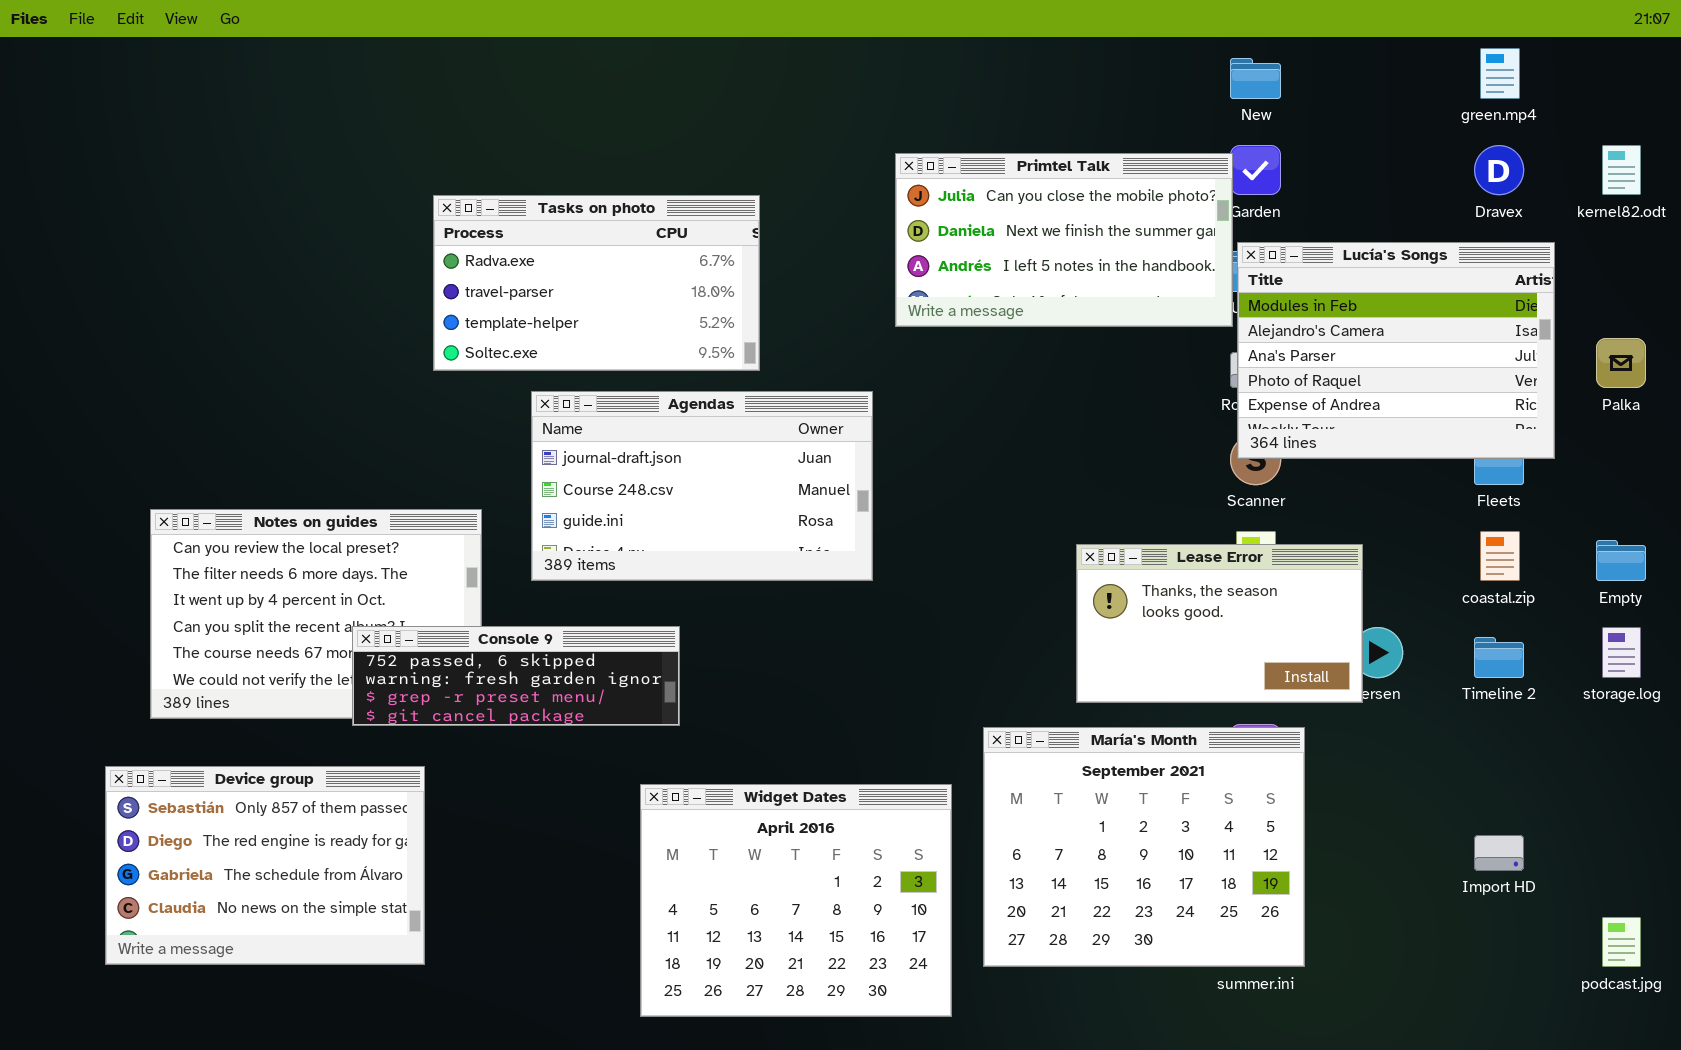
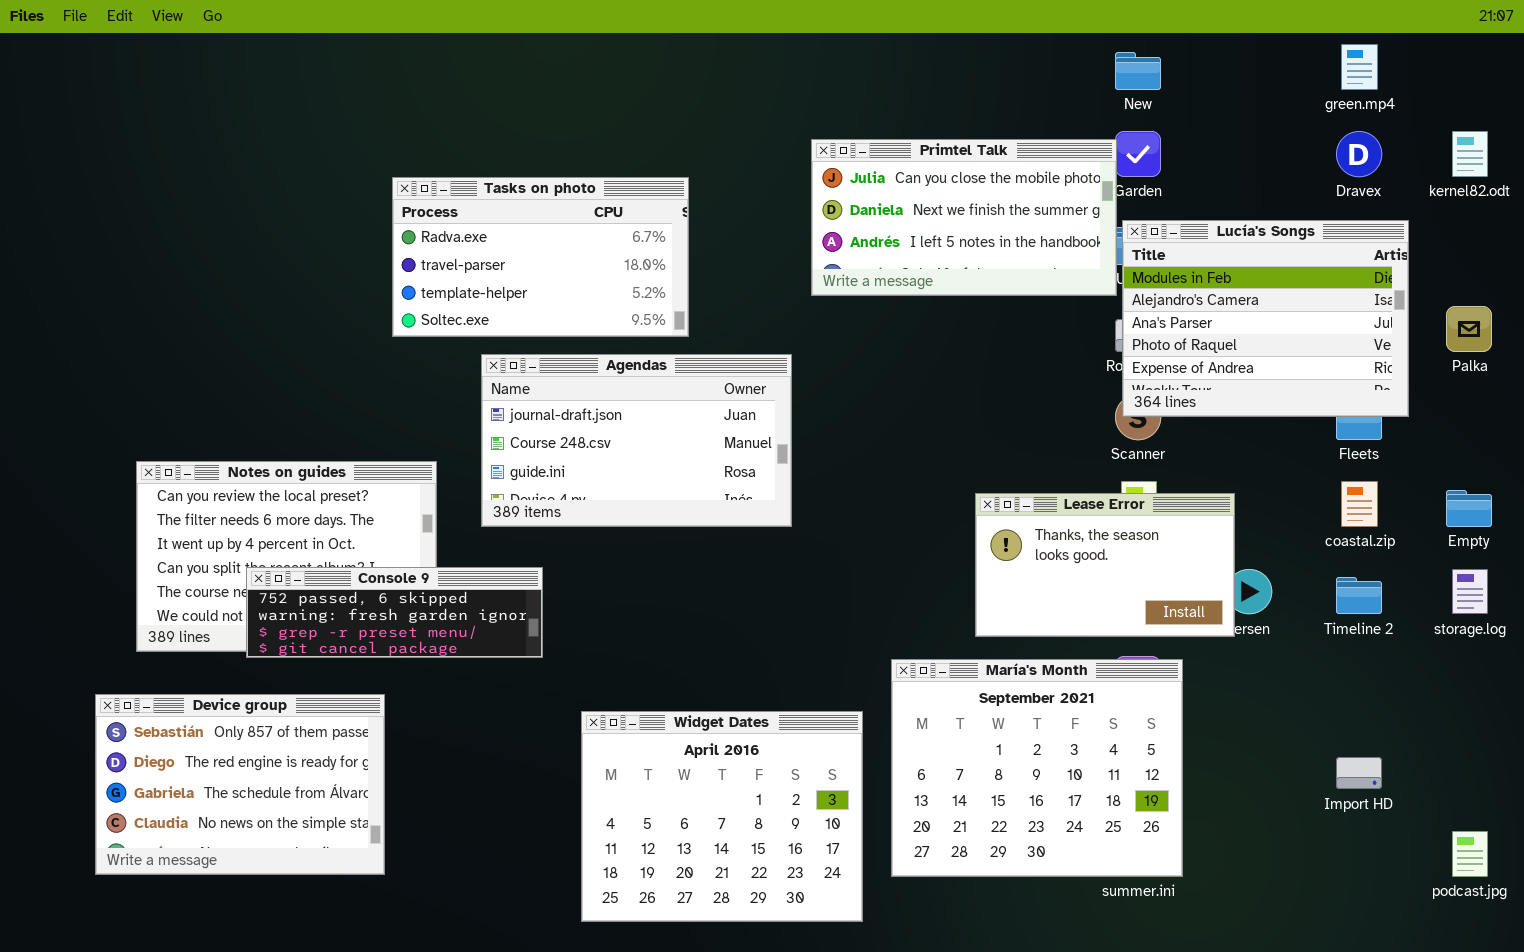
Console 9: [352,626,680,726] -> [246,567,543,658], moved

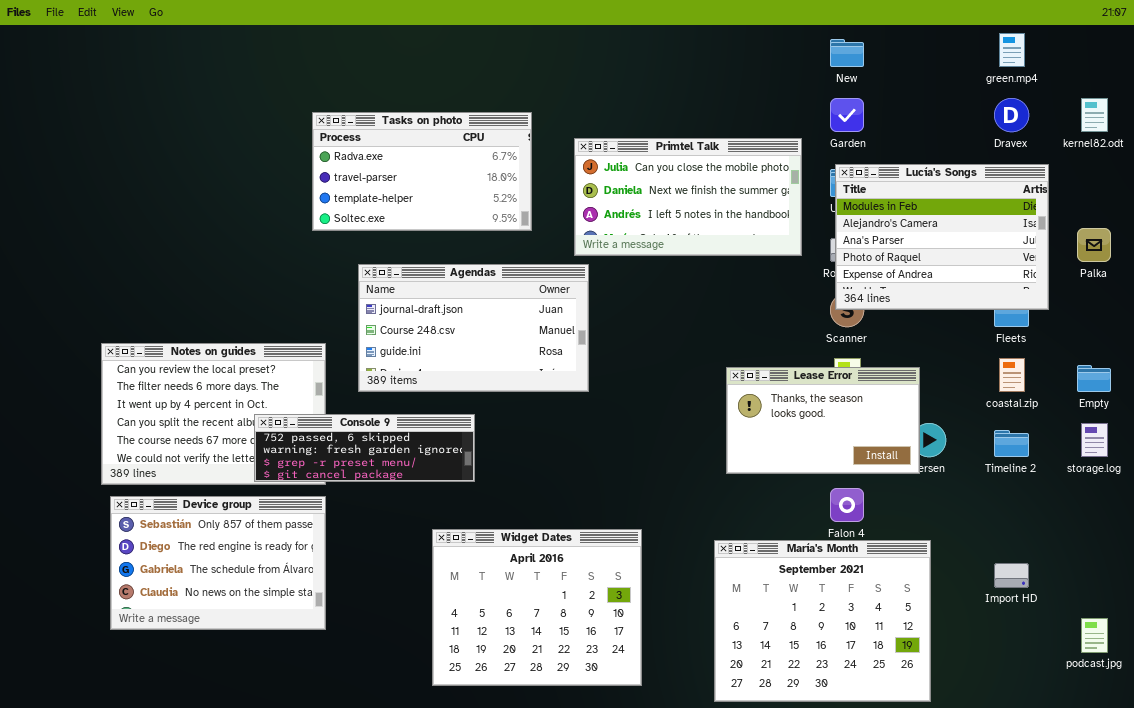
Primtel Talk: [811,139,1117,296] -> [574,138,802,256], moved
Tasks on photo: [392,177,689,337] -> [312,112,532,231], moved
Console 9: [246,567,543,658] -> [254,414,475,482], moved
María's Month: [891,659,1183,877] -> [714,540,931,702], moved
Device group: [95,694,385,875] -> [110,496,326,630], moved

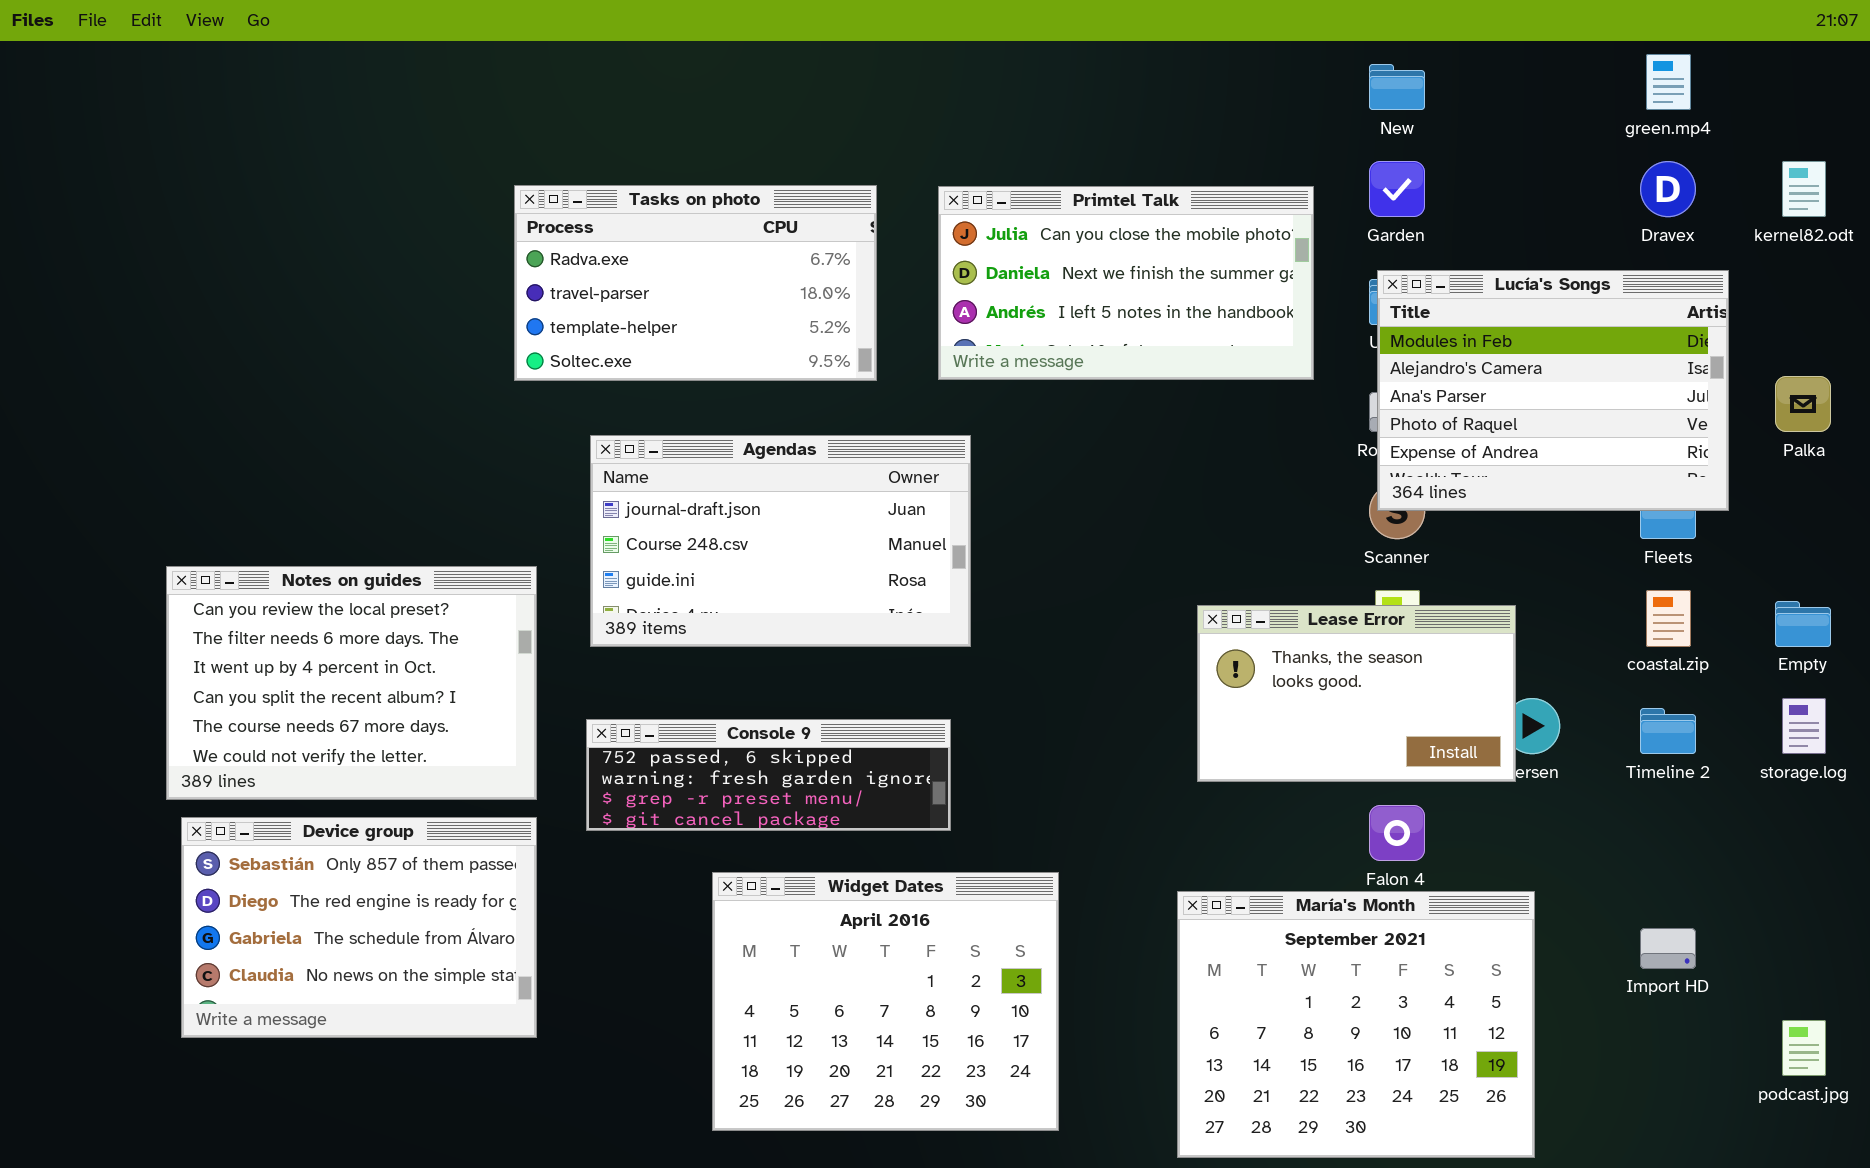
Primtel Talk: [574,138,802,256] -> [938,186,1314,380], moved
Console 9: [254,414,475,482] -> [586,719,951,831], moved

